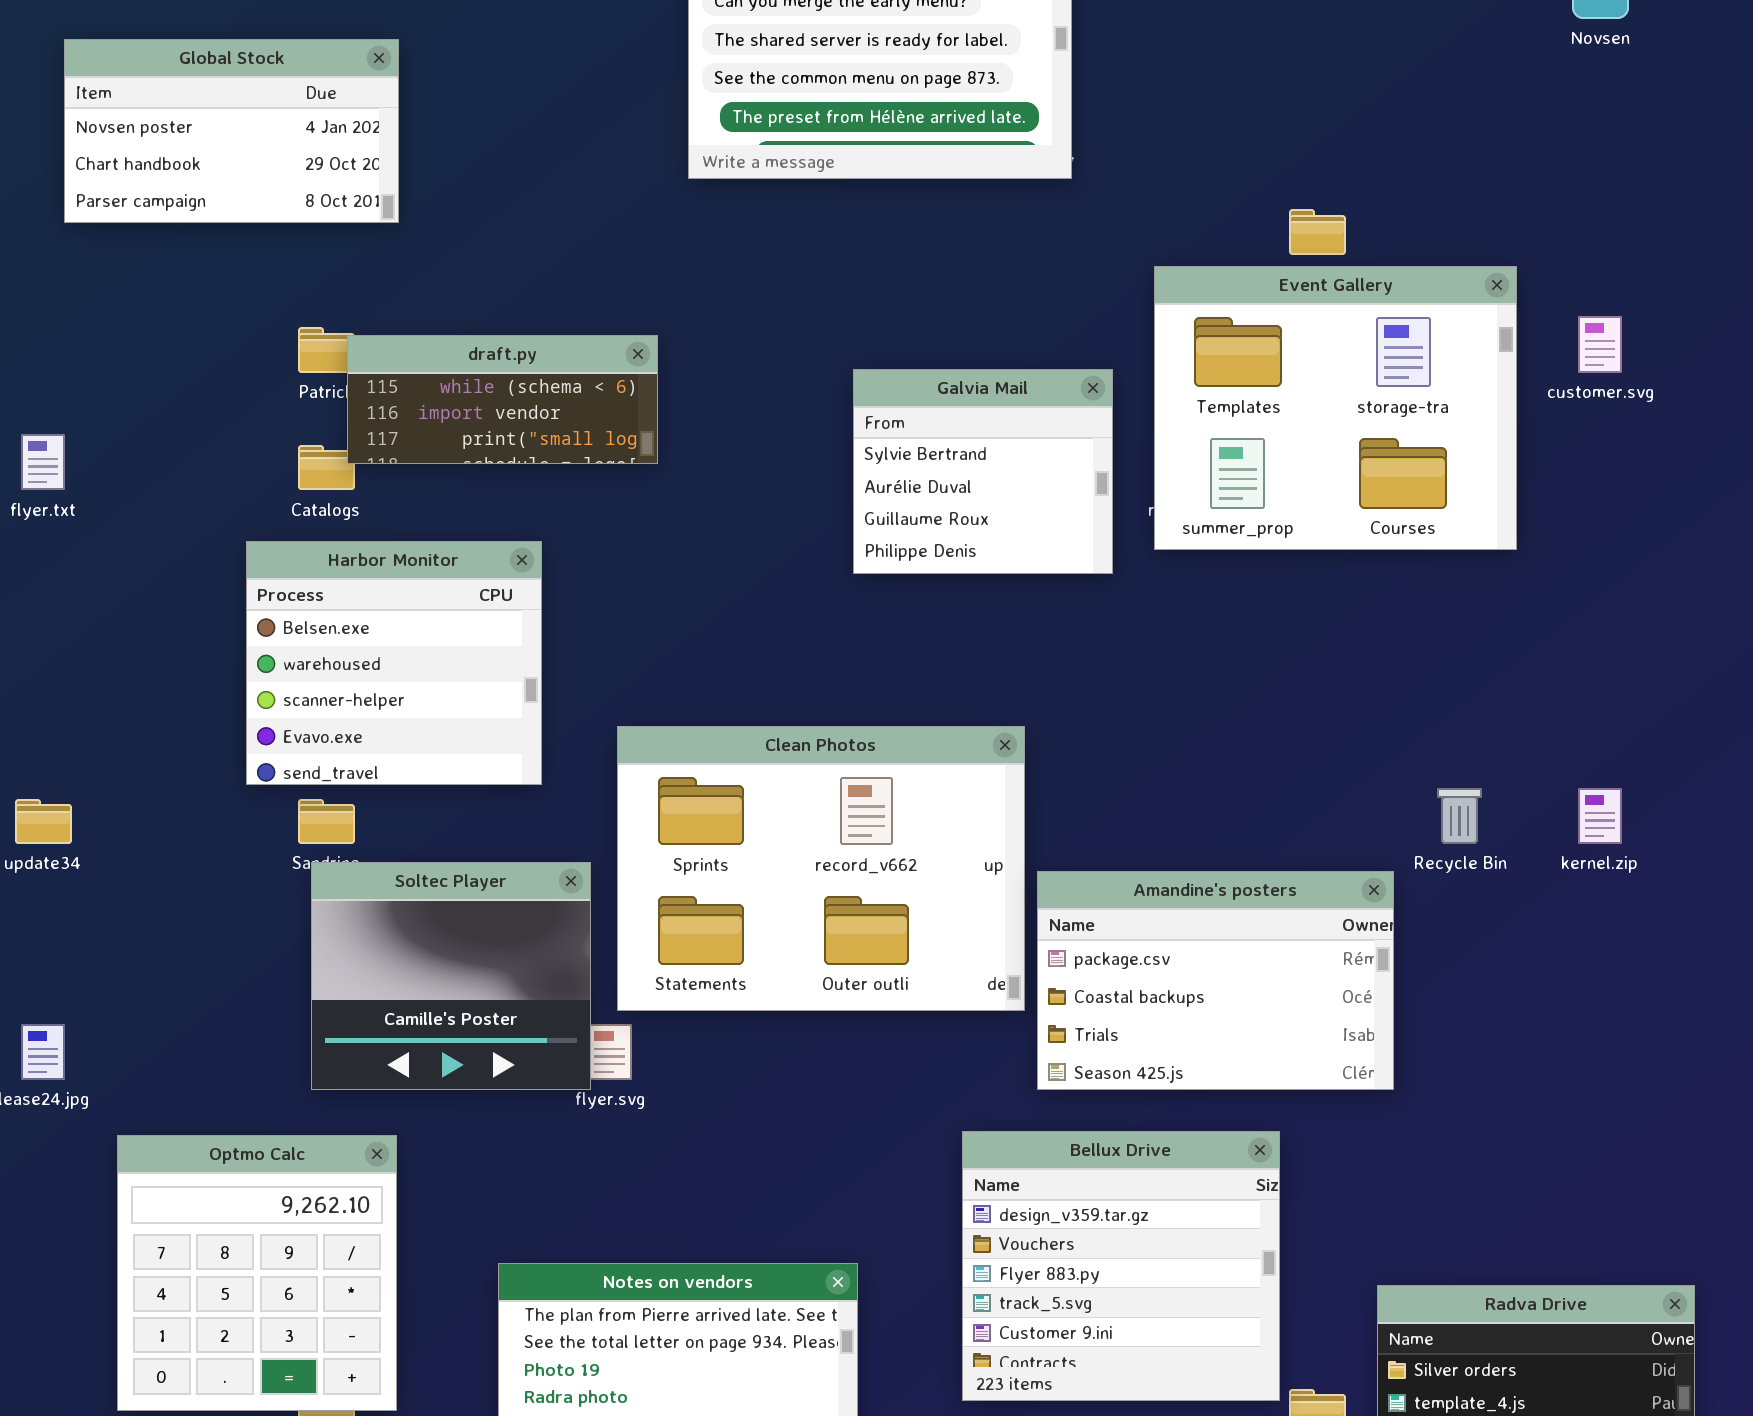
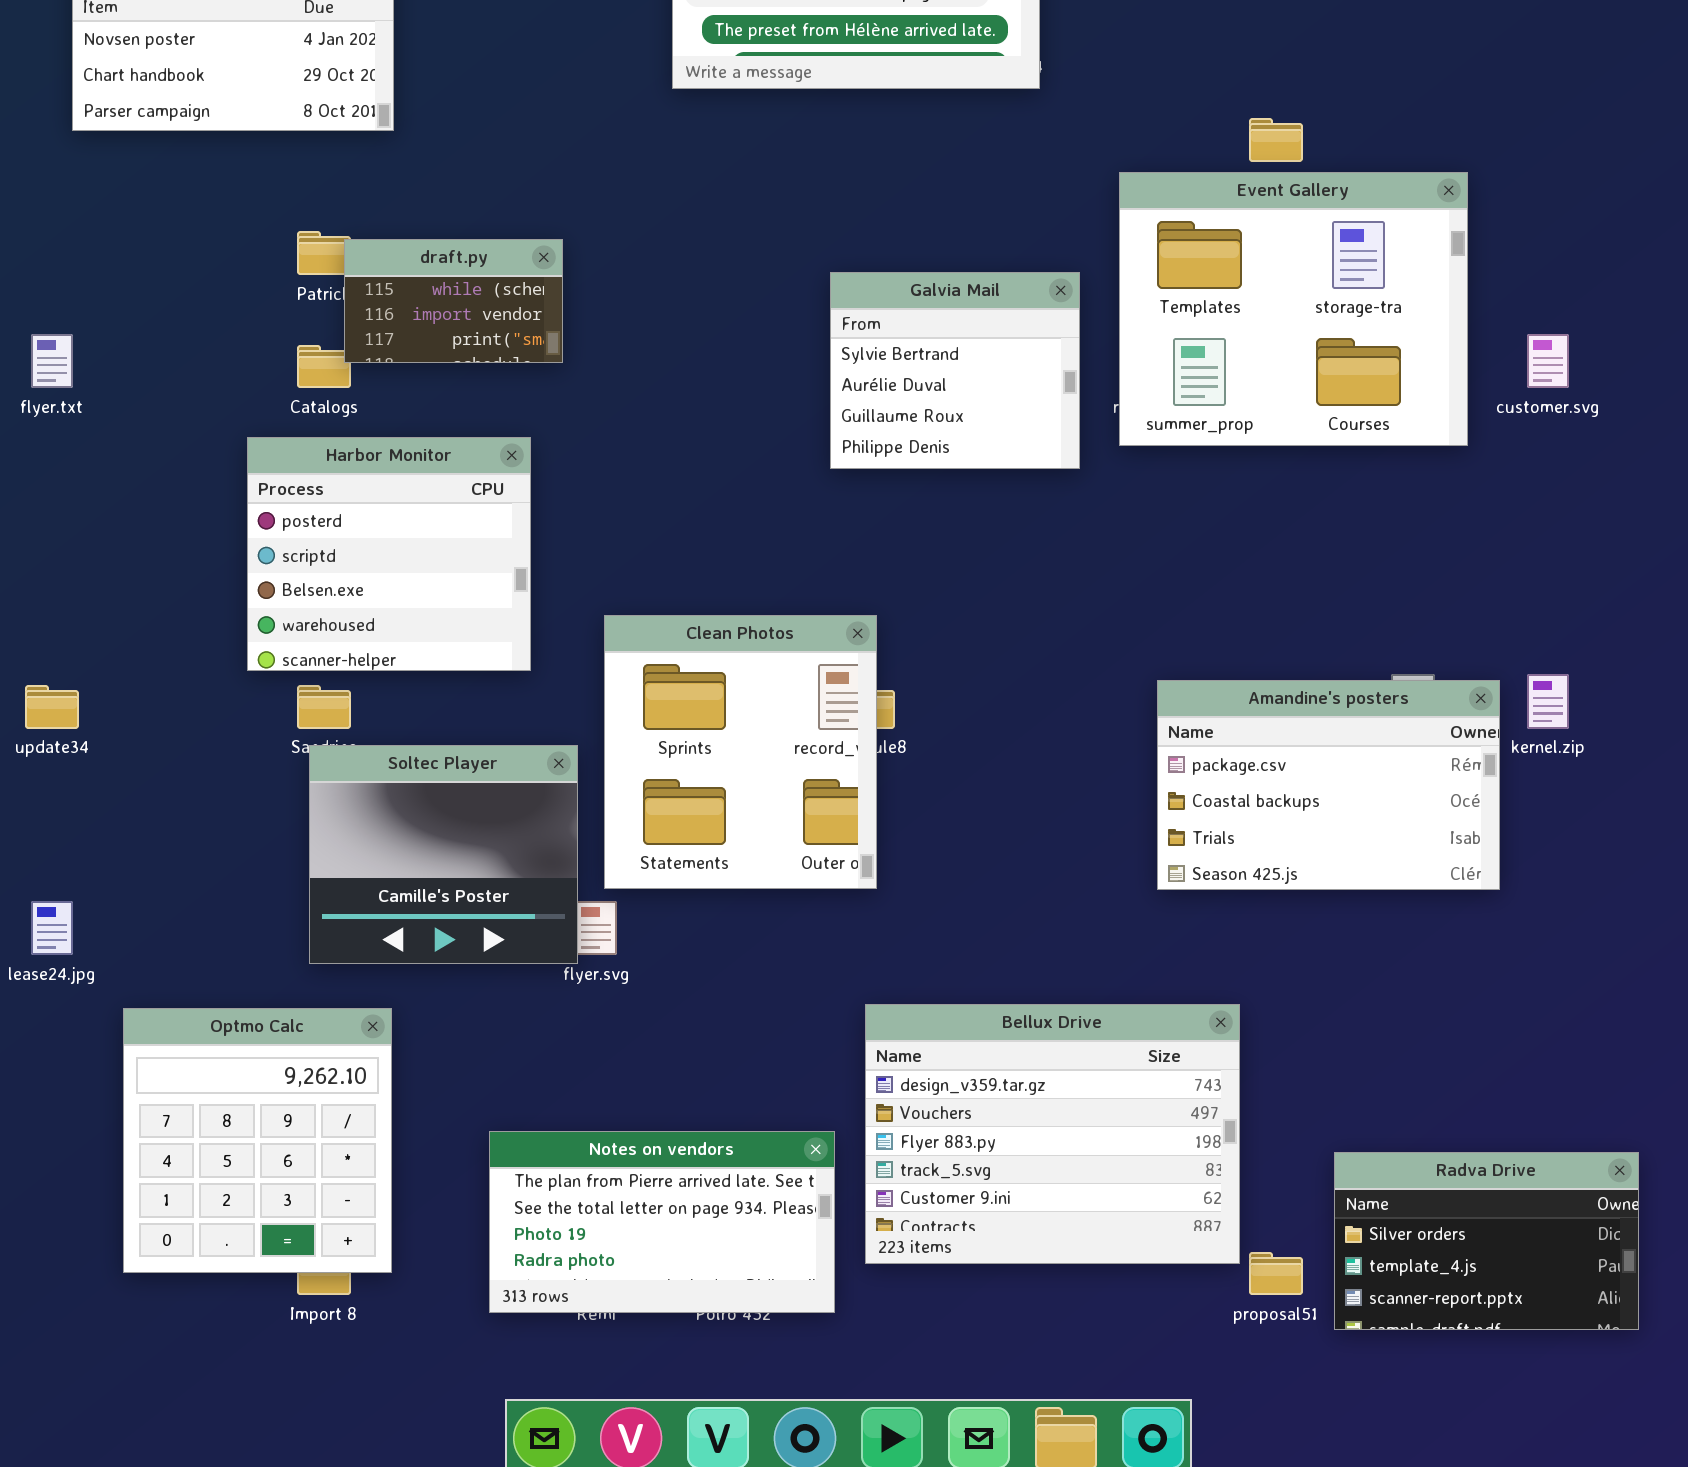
customer.svg: [1578,316,1622,373] -> [1527,334,1569,388], moved
draft.py: [347,335,658,464] -> [344,239,563,363], resized
Harbor Monitor: [246,541,542,785] -> [247,437,531,671], scrolled up 2 rows
Clean Photos: [617,726,1025,1011] -> [604,615,877,889], resized
Amandine's posters: [1037,871,1394,1090] -> [1157,680,1500,890], moved
Bellux Drive: [962,1131,1280,1401] -> [865,1004,1240,1264], resized

